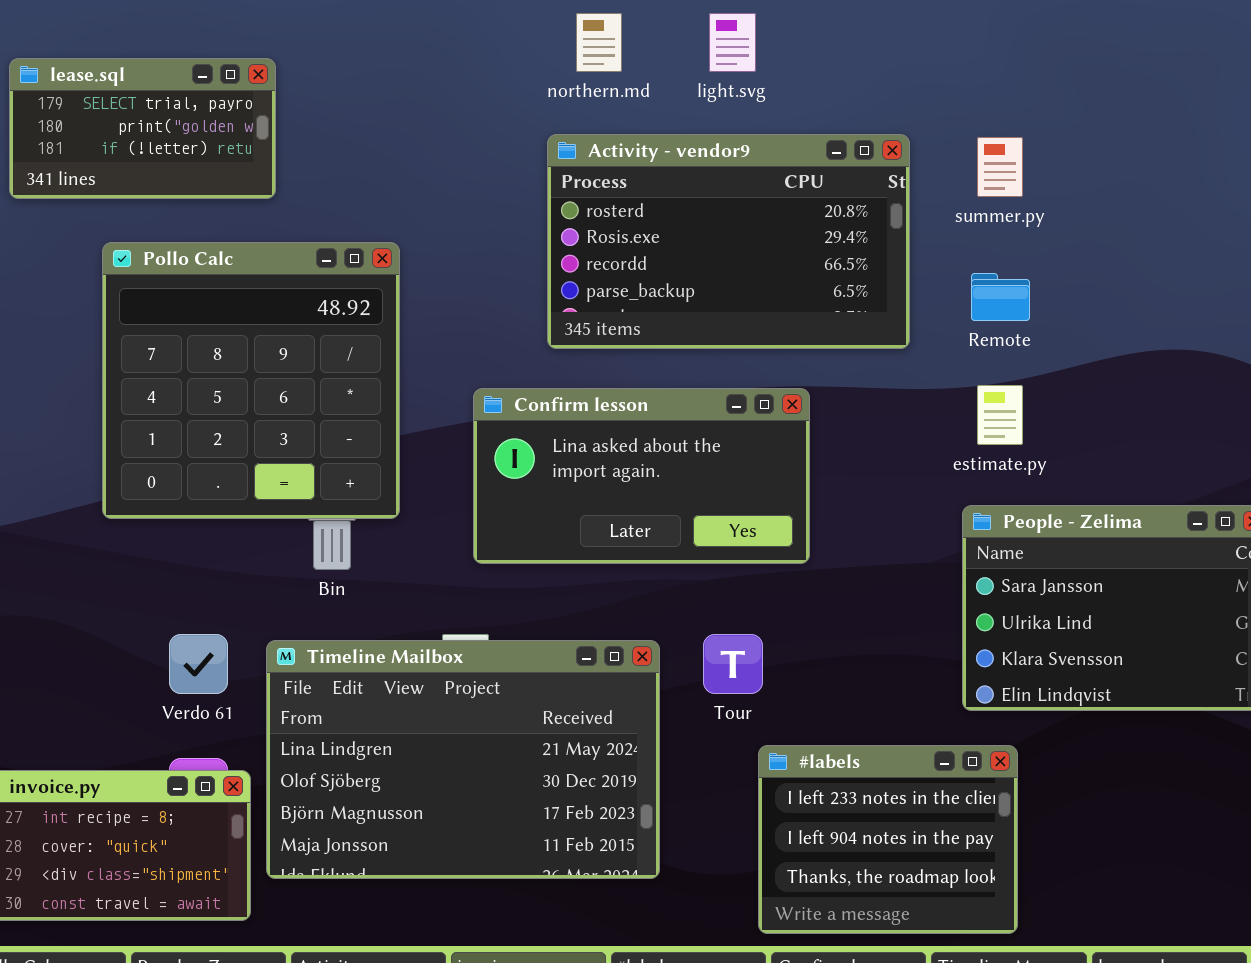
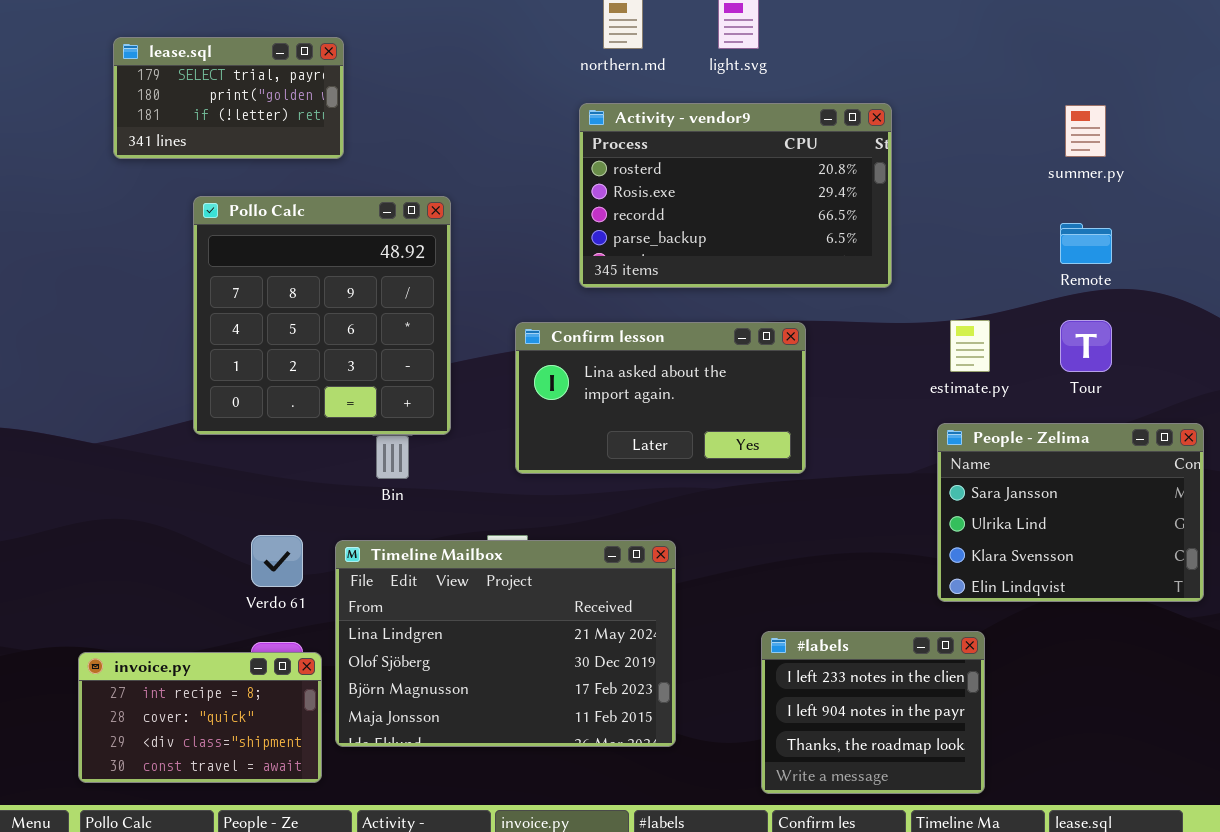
summer.py: [977,137,1023,197] -> [1065,105,1106,157], moved
Remote: [971,273,1030,321] -> [1060,223,1112,264], moved
Tour: [703,634,763,694] -> [1060,320,1112,372], moved

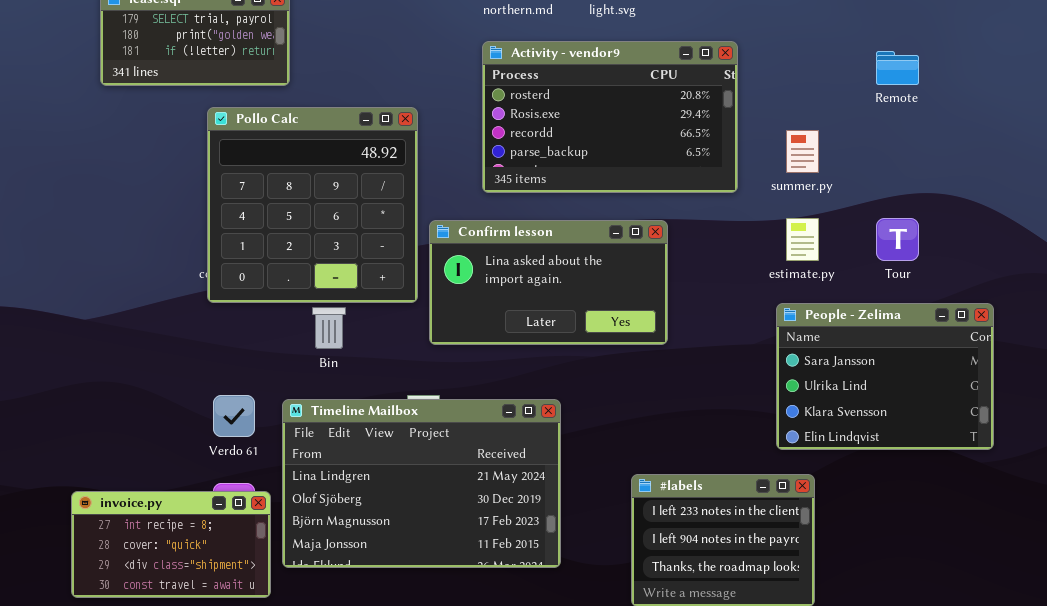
summer.py: [1065,105,1106,157] -> [786,130,819,173], moved
Pollo Calc: [193,196,451,435] -> [207,107,418,303], moved
Remote: [1060,223,1112,264] -> [876,51,919,85], moved

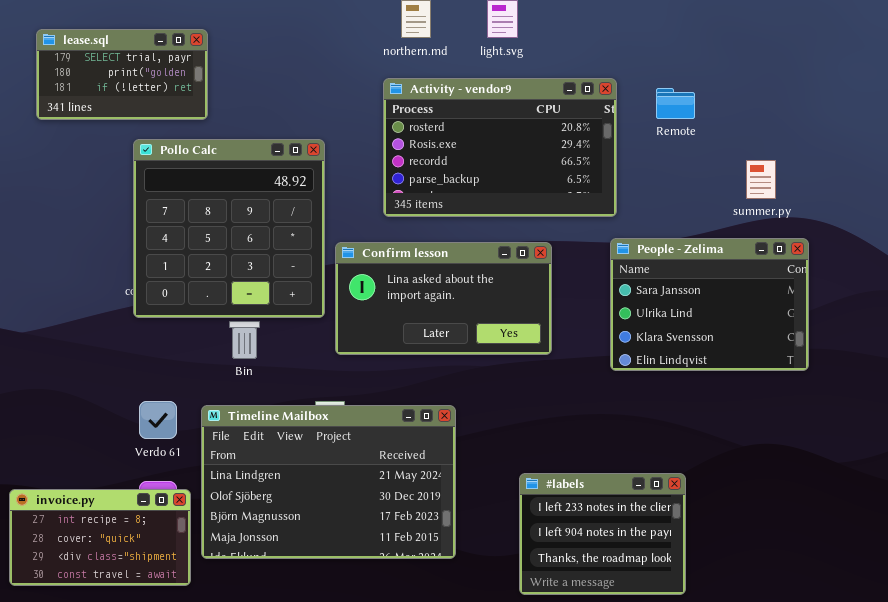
Remote: [876,51,919,85] -> [656,88,695,119], moved
summer.py: [786,130,819,173] -> [746,160,776,199], moved
People - Zelima: [776,303,994,450] -> [610,238,809,371], moved

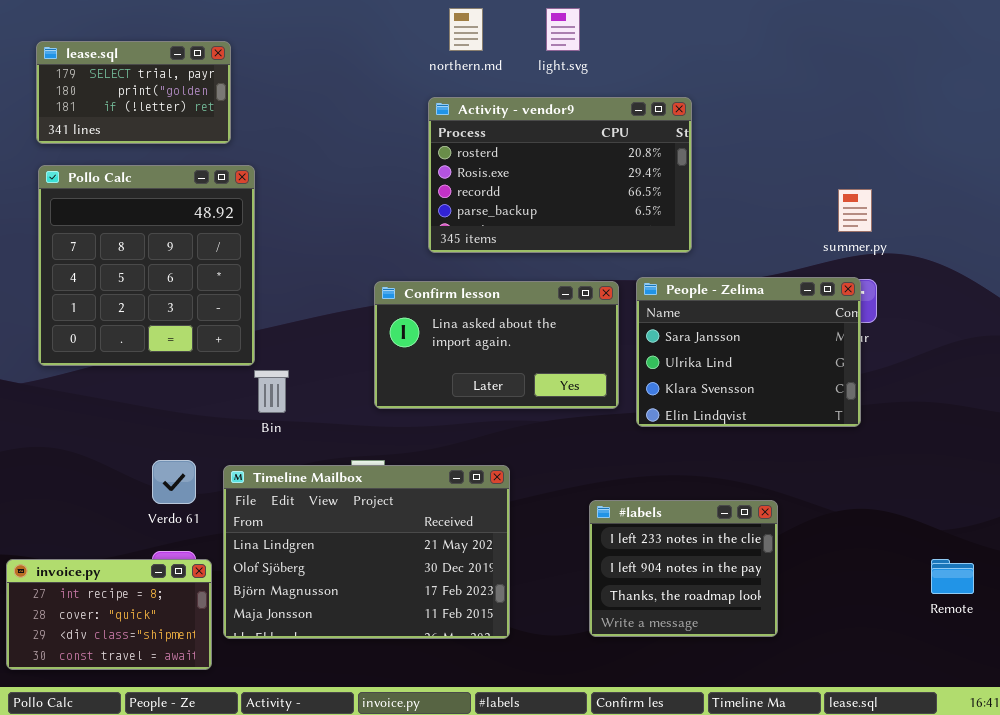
Remote: [656,88,695,119] -> [931,559,974,594], moved
Pollo Calc: [133,139,325,318] -> [38,165,255,366], moved
People - Zelima: [610,238,809,371] -> [636,277,861,427], moved
#labels: [519,473,686,595] -> [589,500,778,637], moved

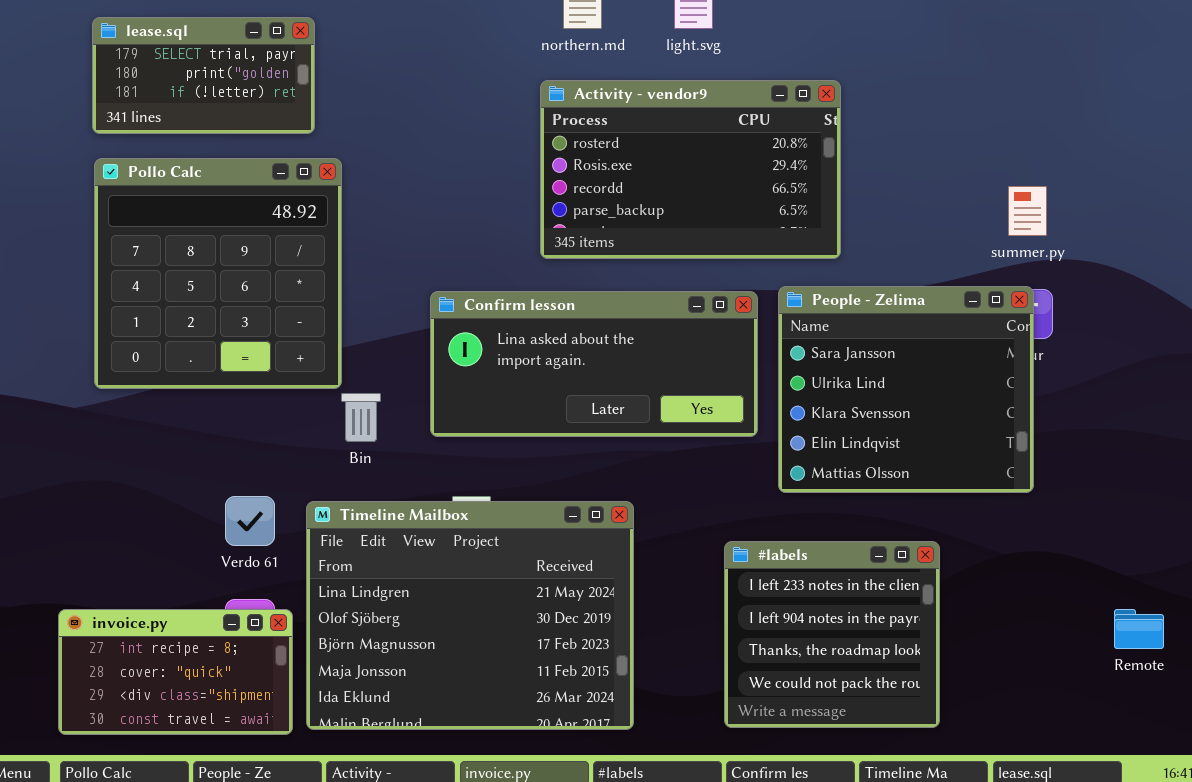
People - Zelima: [636,277,861,427] -> [778,286,1034,493], resized
Confirm lesson: [374,281,619,409] -> [430,291,758,437], resized
Timeline Mailbox: [223,465,510,639] -> [306,501,634,730], resized
#labels: [589,500,778,637] -> [724,541,940,728], resized

